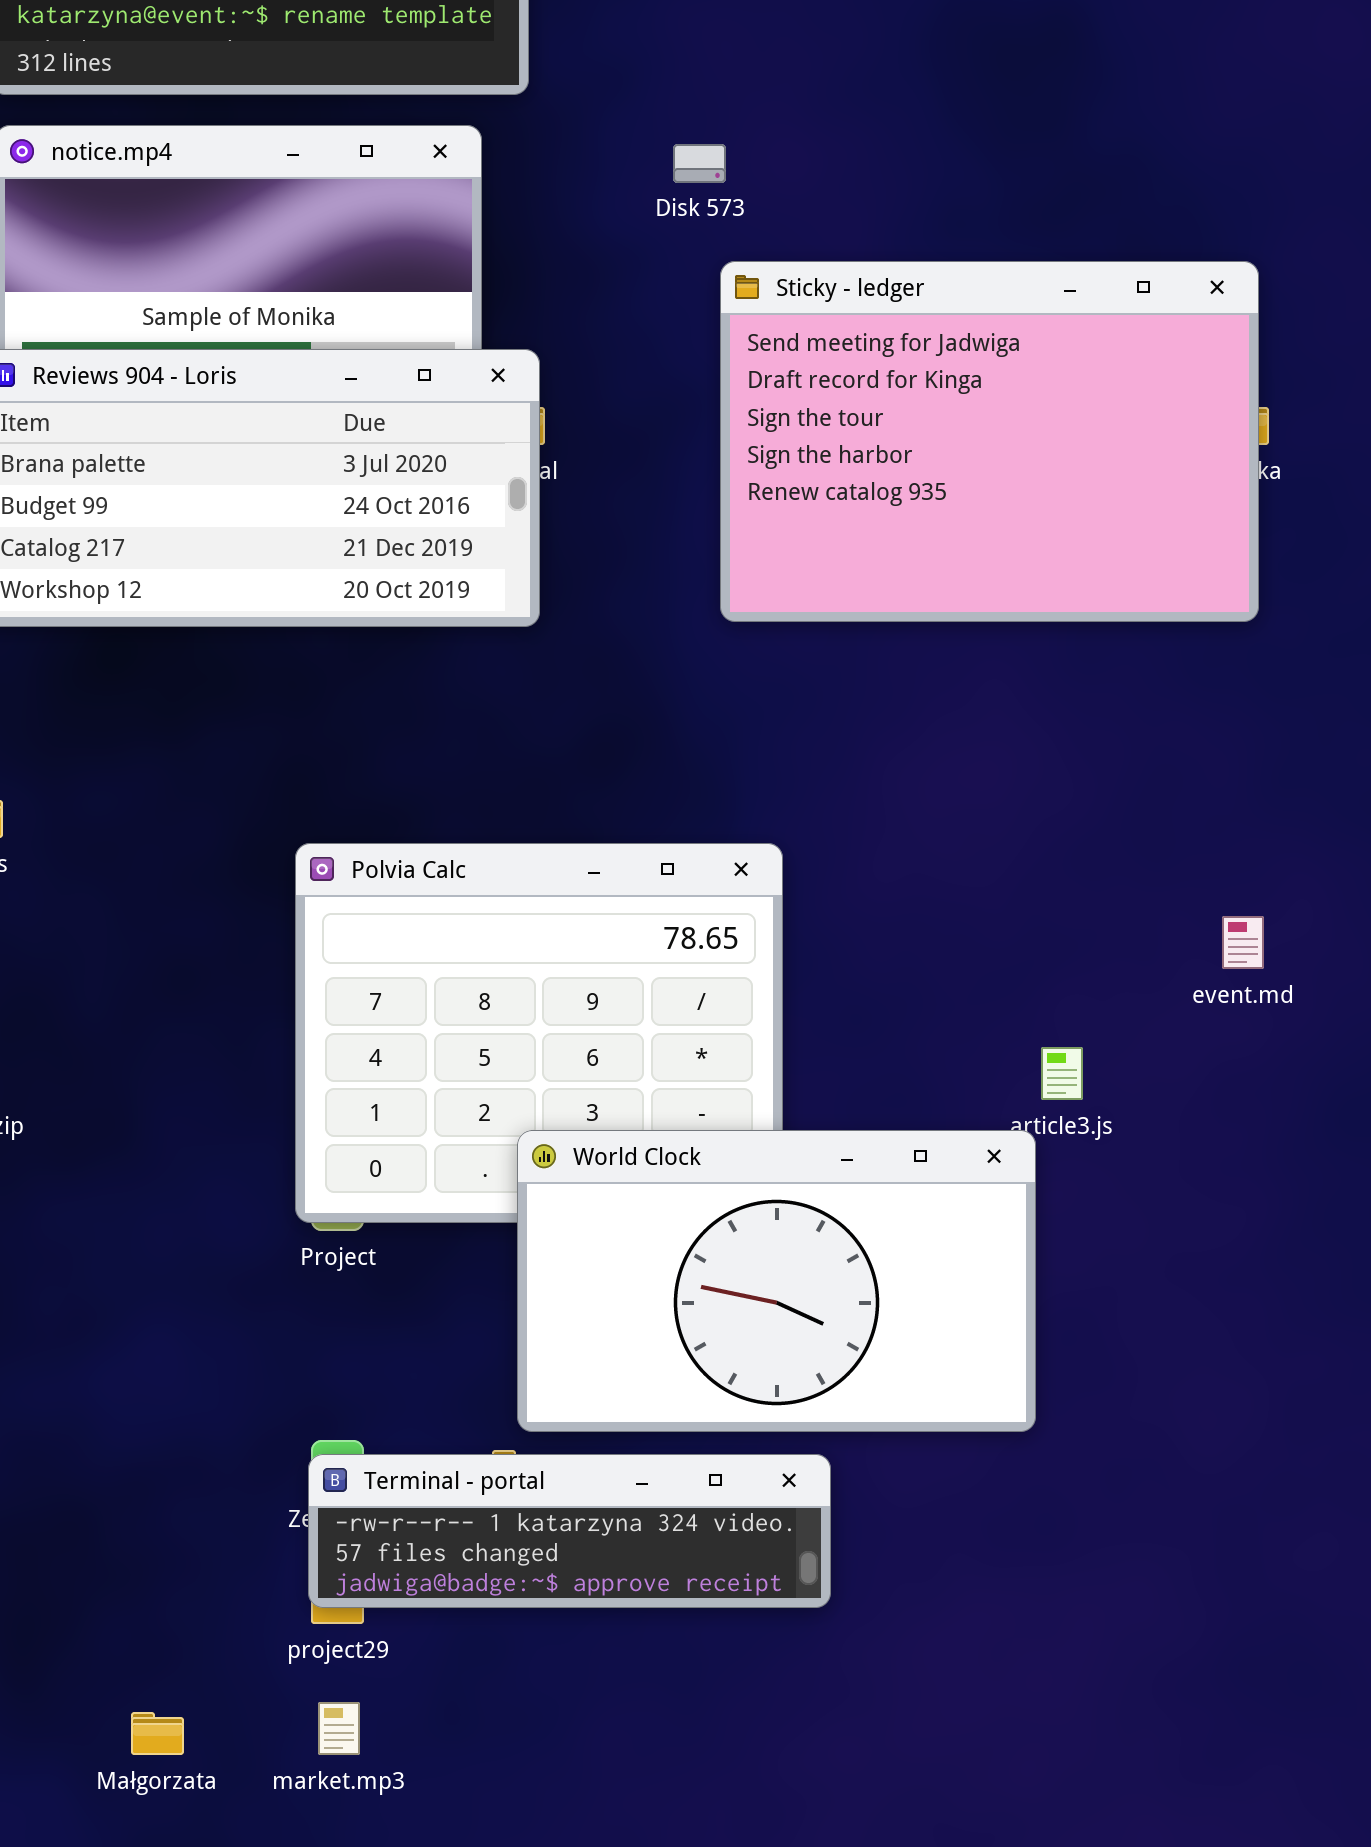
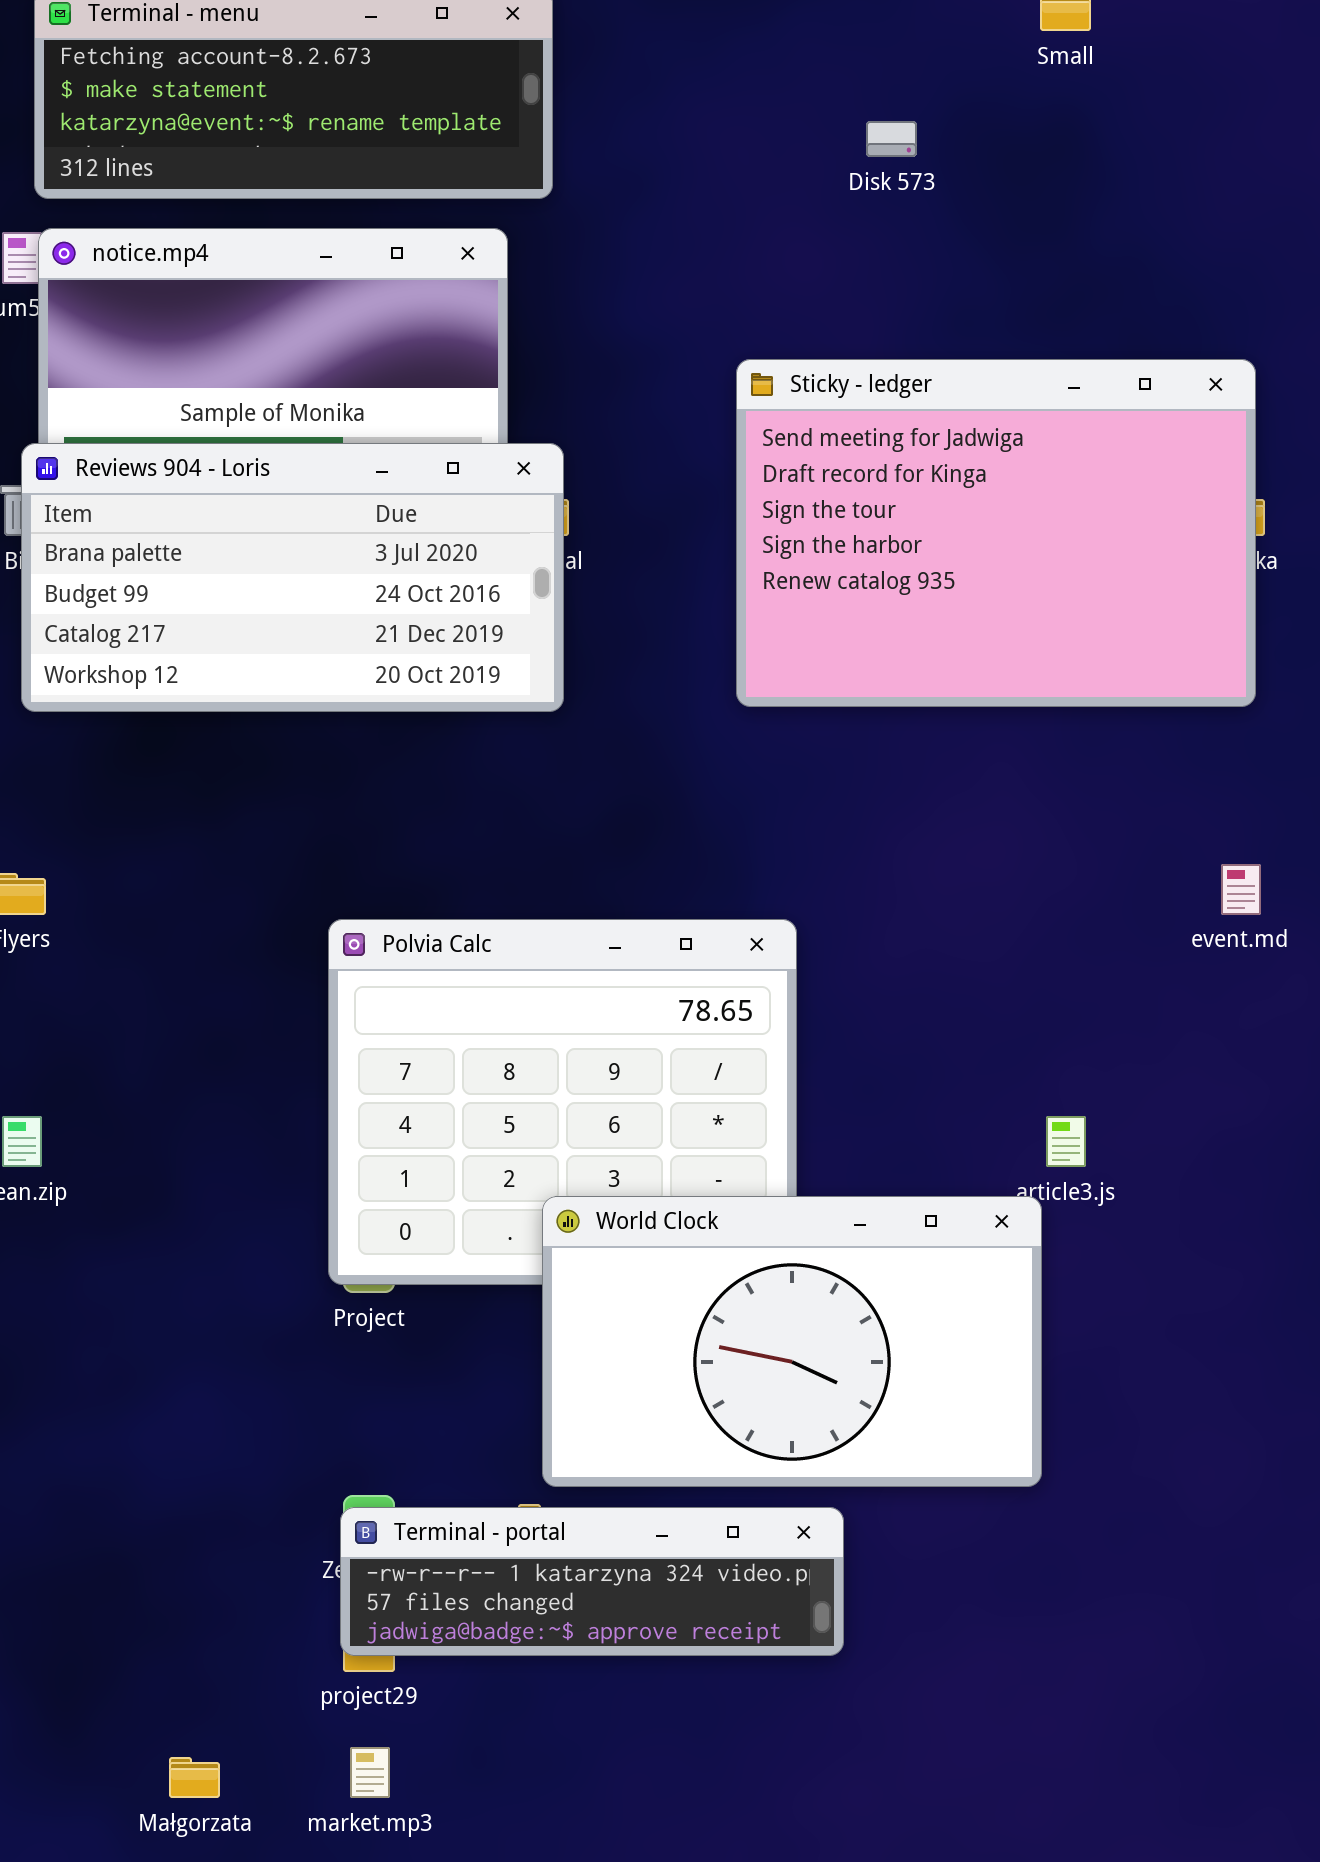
Disk 573: [673,144,726,183] -> [866,121,917,157], moved
event.md: [1222,916,1264,969] -> [1221,864,1261,915], moved

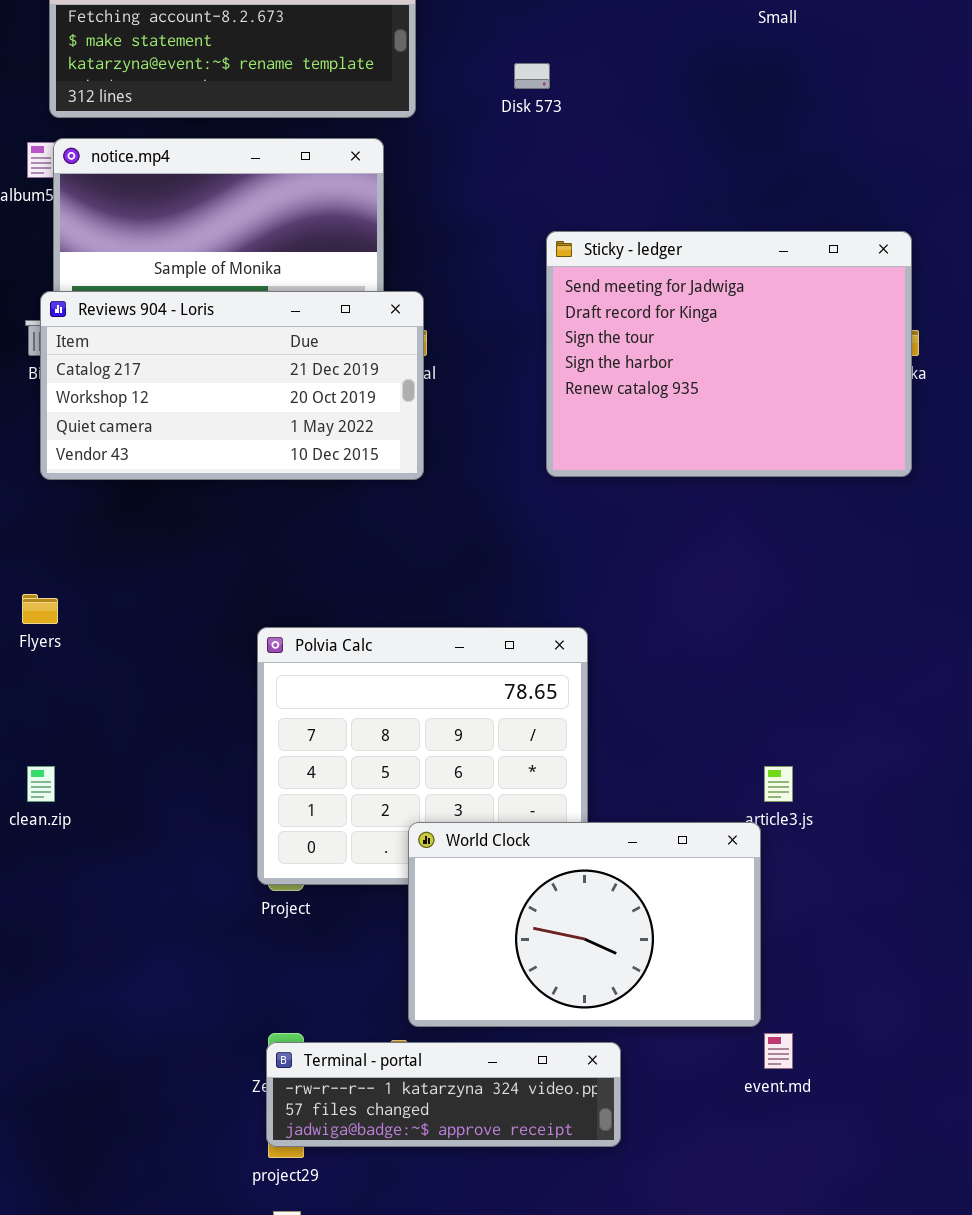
Disk 573: [866,121,917,157] -> [514,63,550,89], moved
Reviews 904 - Loris: [21,443,564,712] -> [40,291,424,480], scrolled down 2 rows
event.md: [1221,864,1261,915] -> [764,1033,793,1069], moved

